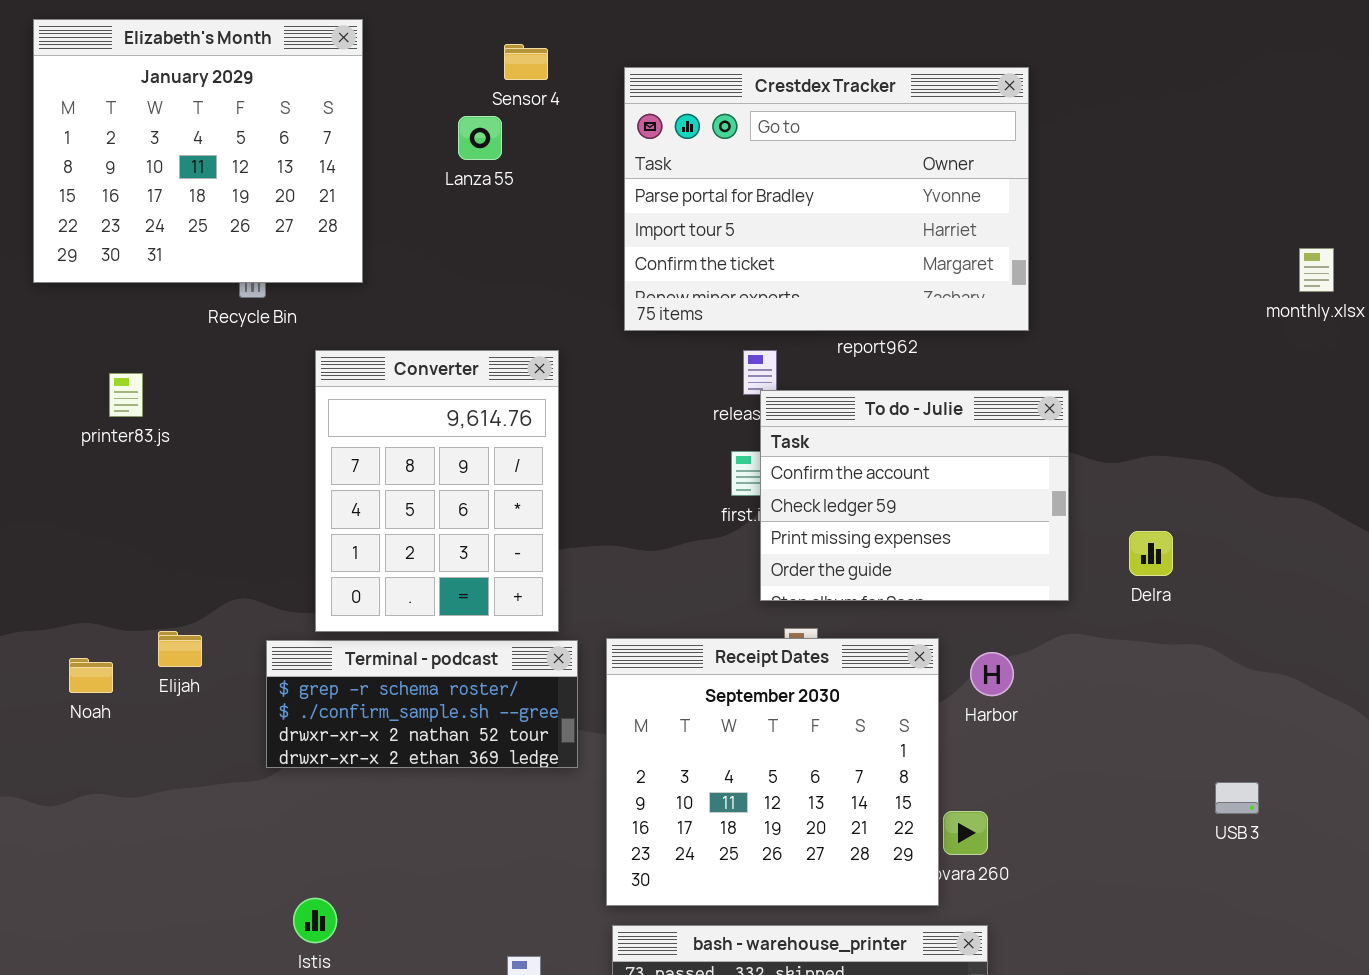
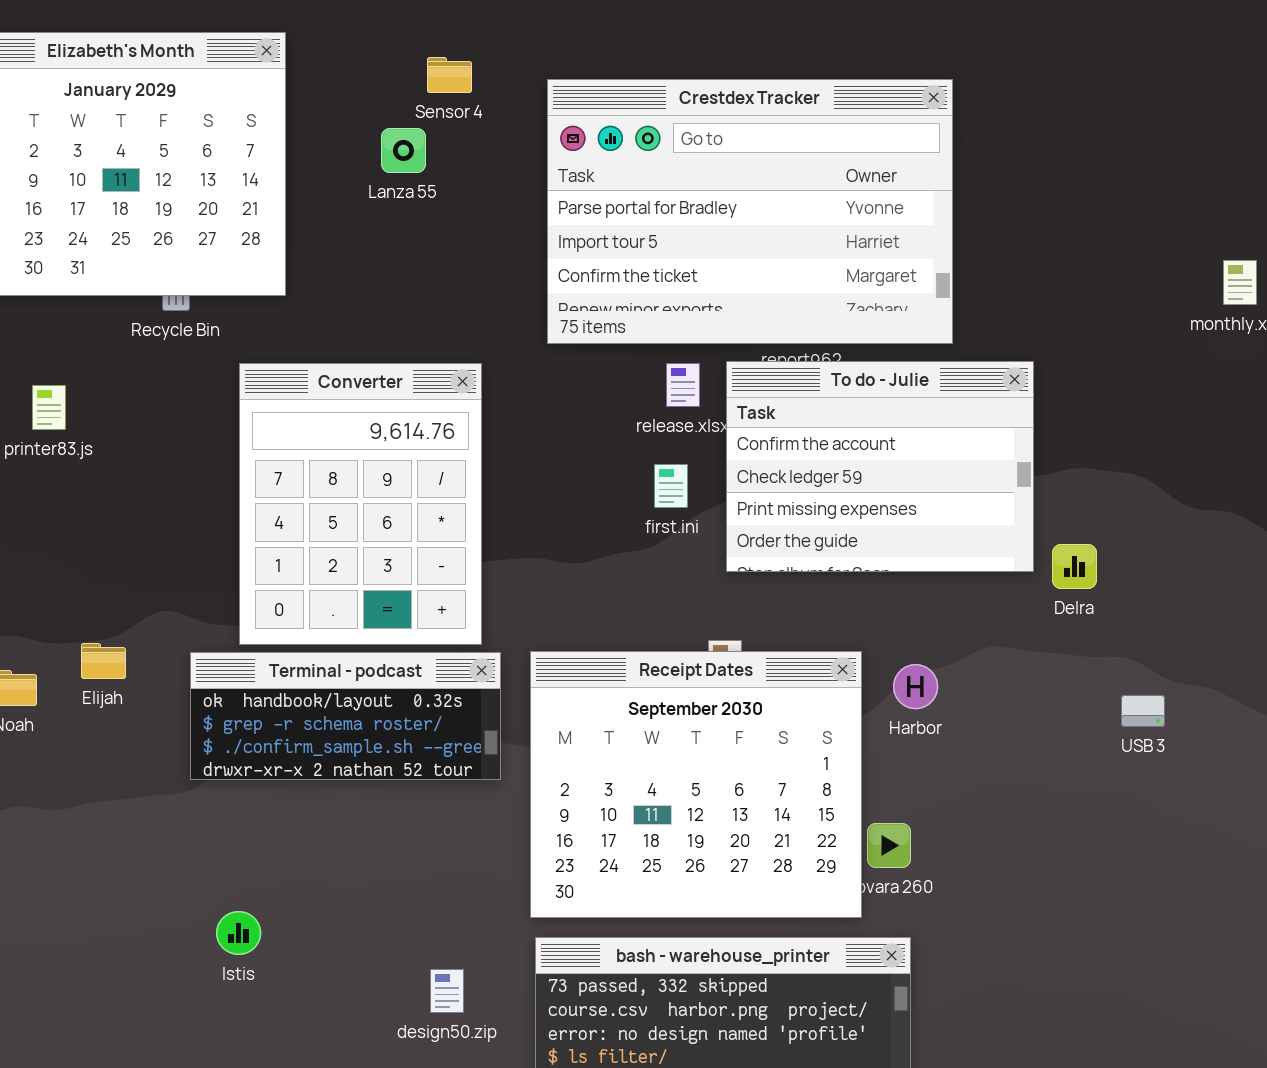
To do - Julie: [760,390,1069,601] -> [726,361,1034,572], moved
Terminal - podcast: [266,640,578,768] -> [190,652,501,780], scrolled up 1 row
USB 3: [1215,782,1259,814] -> [1121,695,1165,727], moved

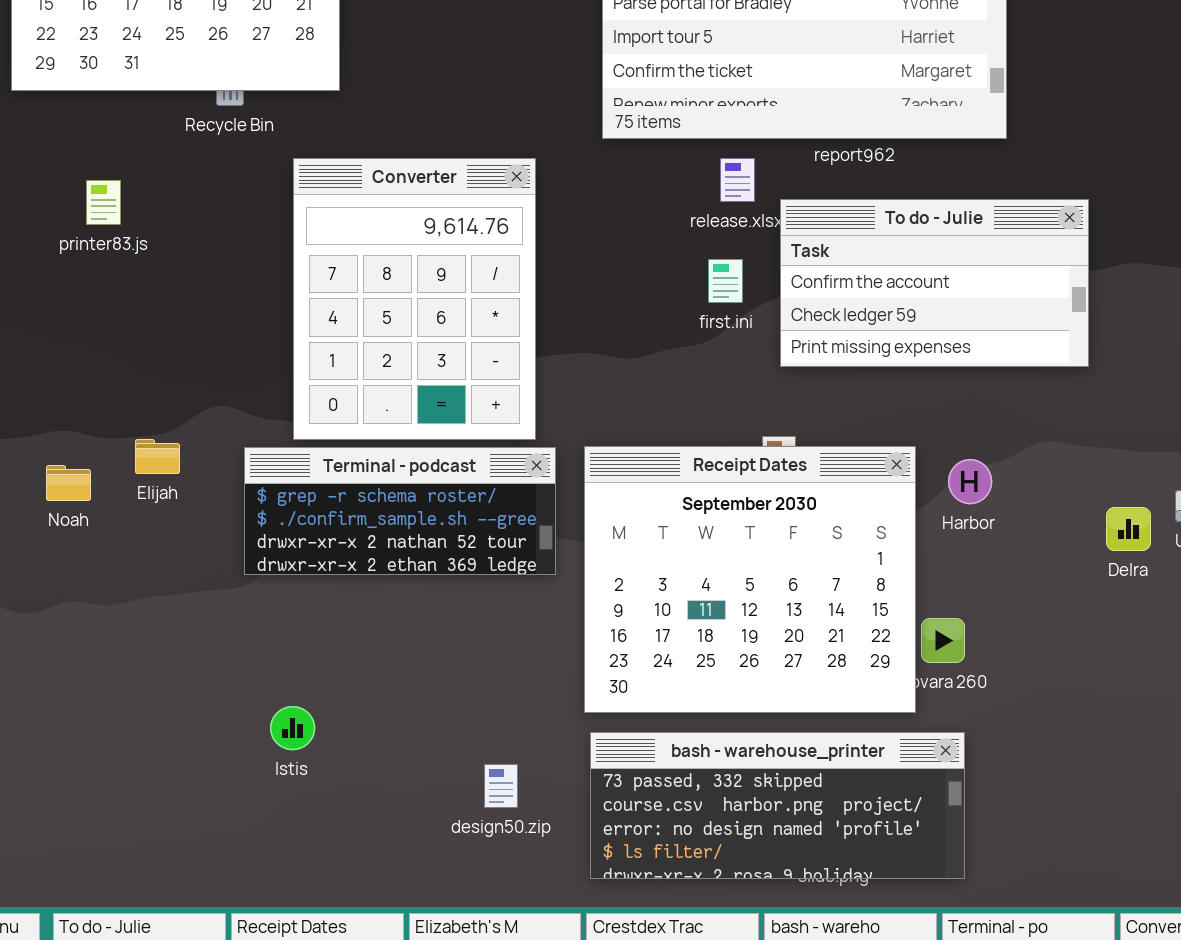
To do - Julie: [726,361,1034,572] -> [780,199,1089,367], resized
Delra: [1052,544,1097,589] -> [1106,507,1151,551], moved
Terminal - podcast: [190,652,501,780] -> [244,447,556,575], scrolled down 1 row

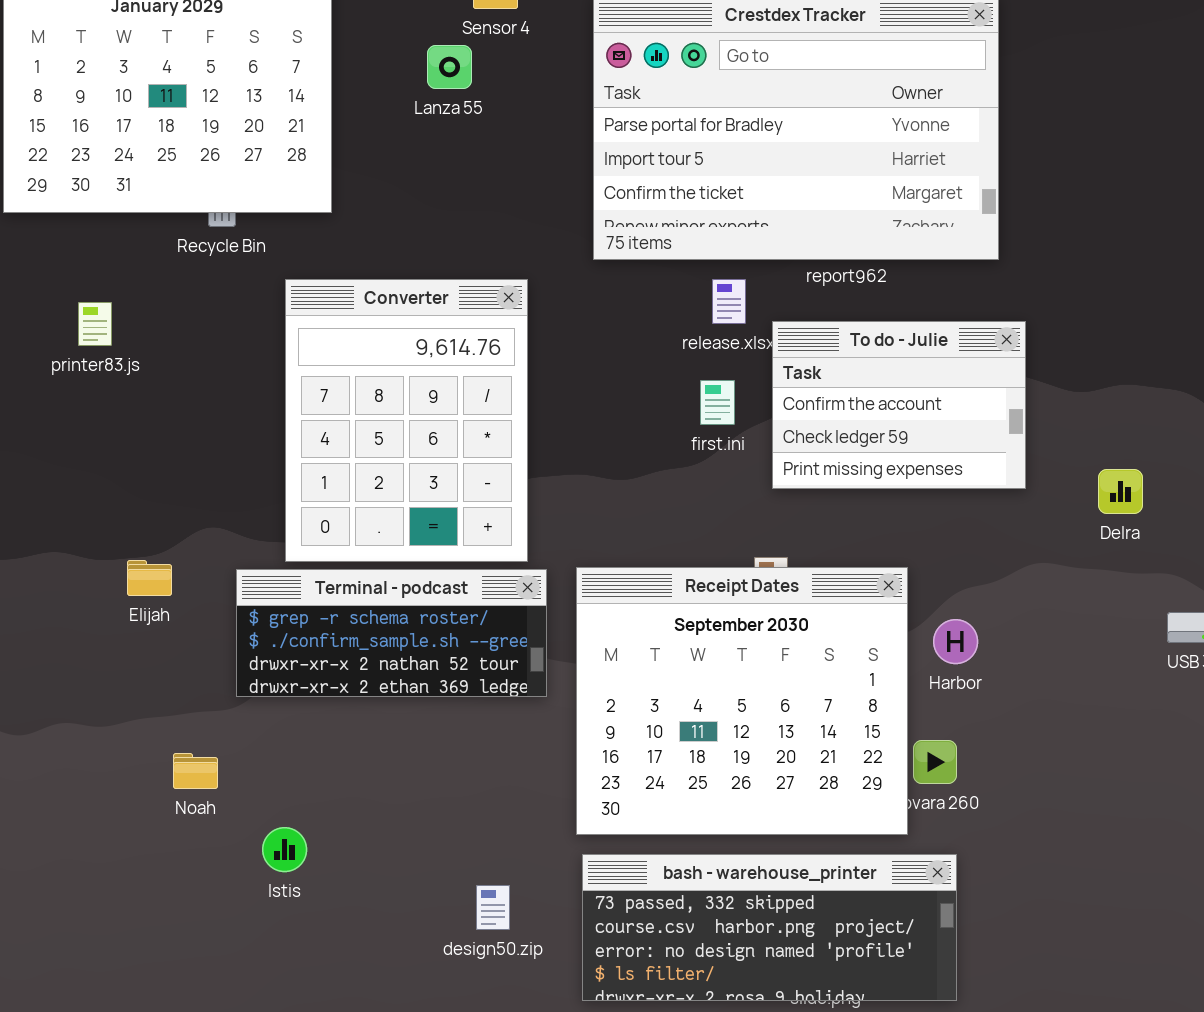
To do - Julie: [780,199,1089,367] -> [772,321,1026,489], resized
Harbor: [948,459,992,504] -> [933,619,978,664], moved
Noah: [46,465,91,501] -> [173,753,218,789], moved
Delra: [1106,507,1151,551] -> [1098,469,1143,514], moved

